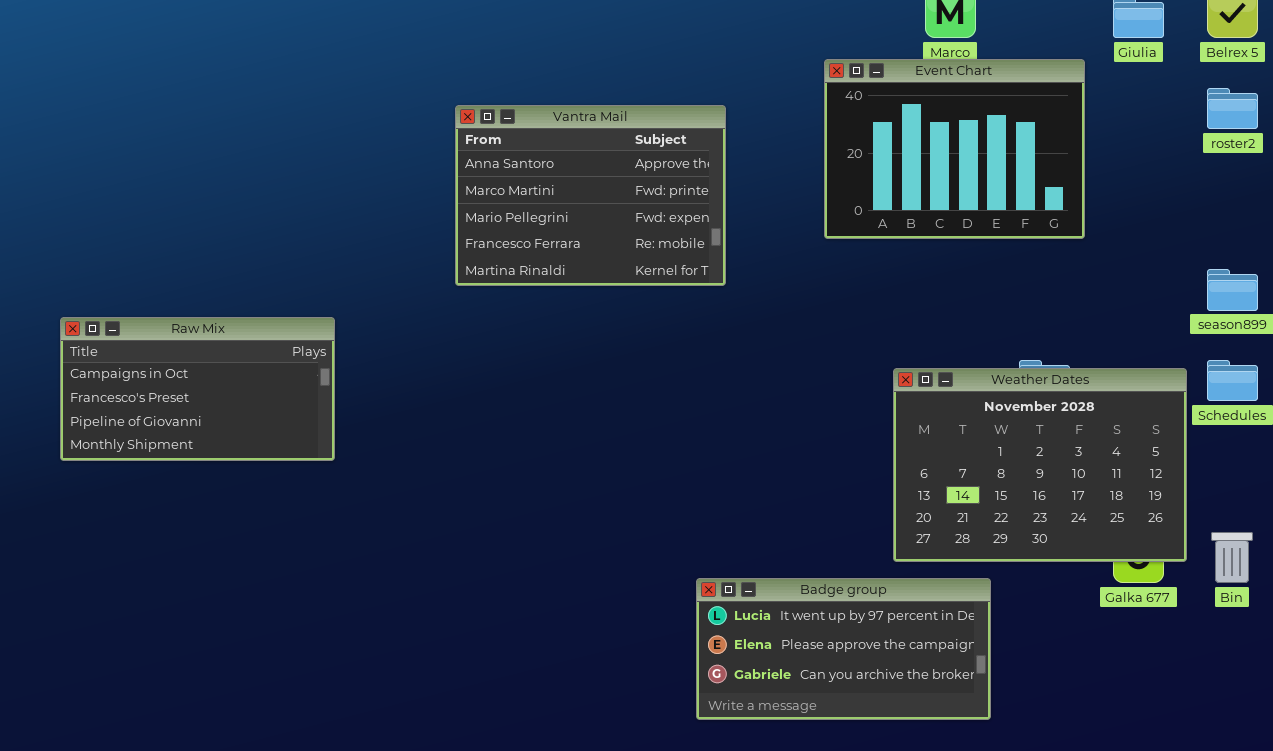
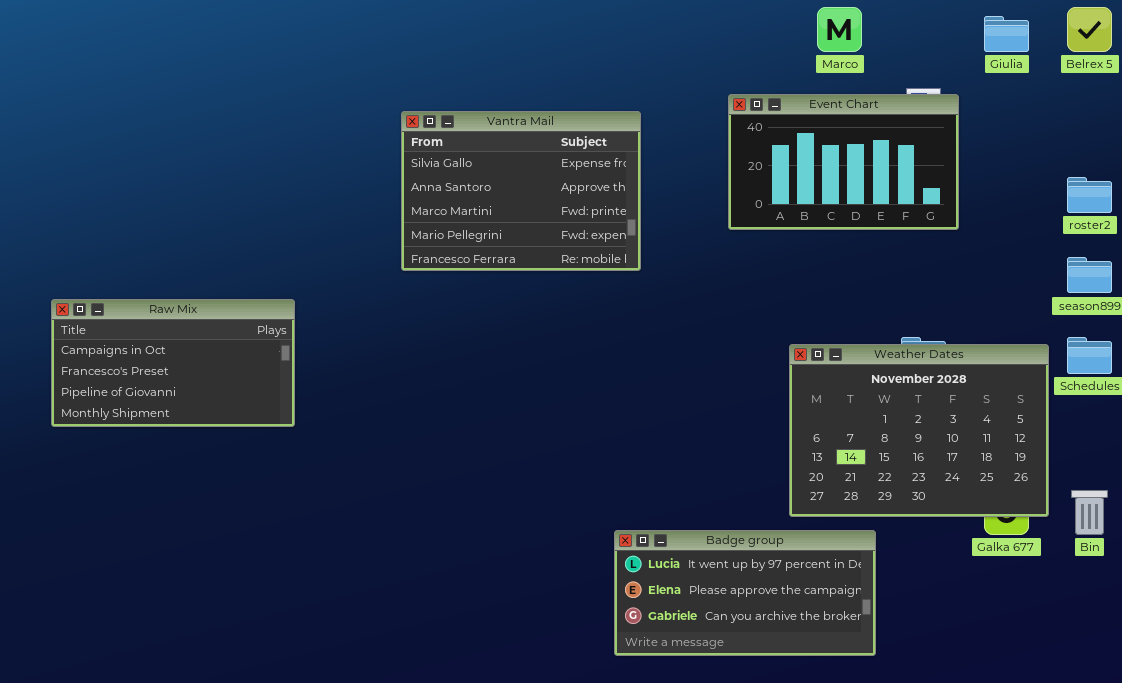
Event Chart: [824,59,1085,239] -> [728,94,959,230], resized
roster2: [1207,88,1258,129] -> [1067,177,1112,213], moved
Vantra Mail: [455,105,726,286] -> [401,111,641,271], scrolled up 1 row

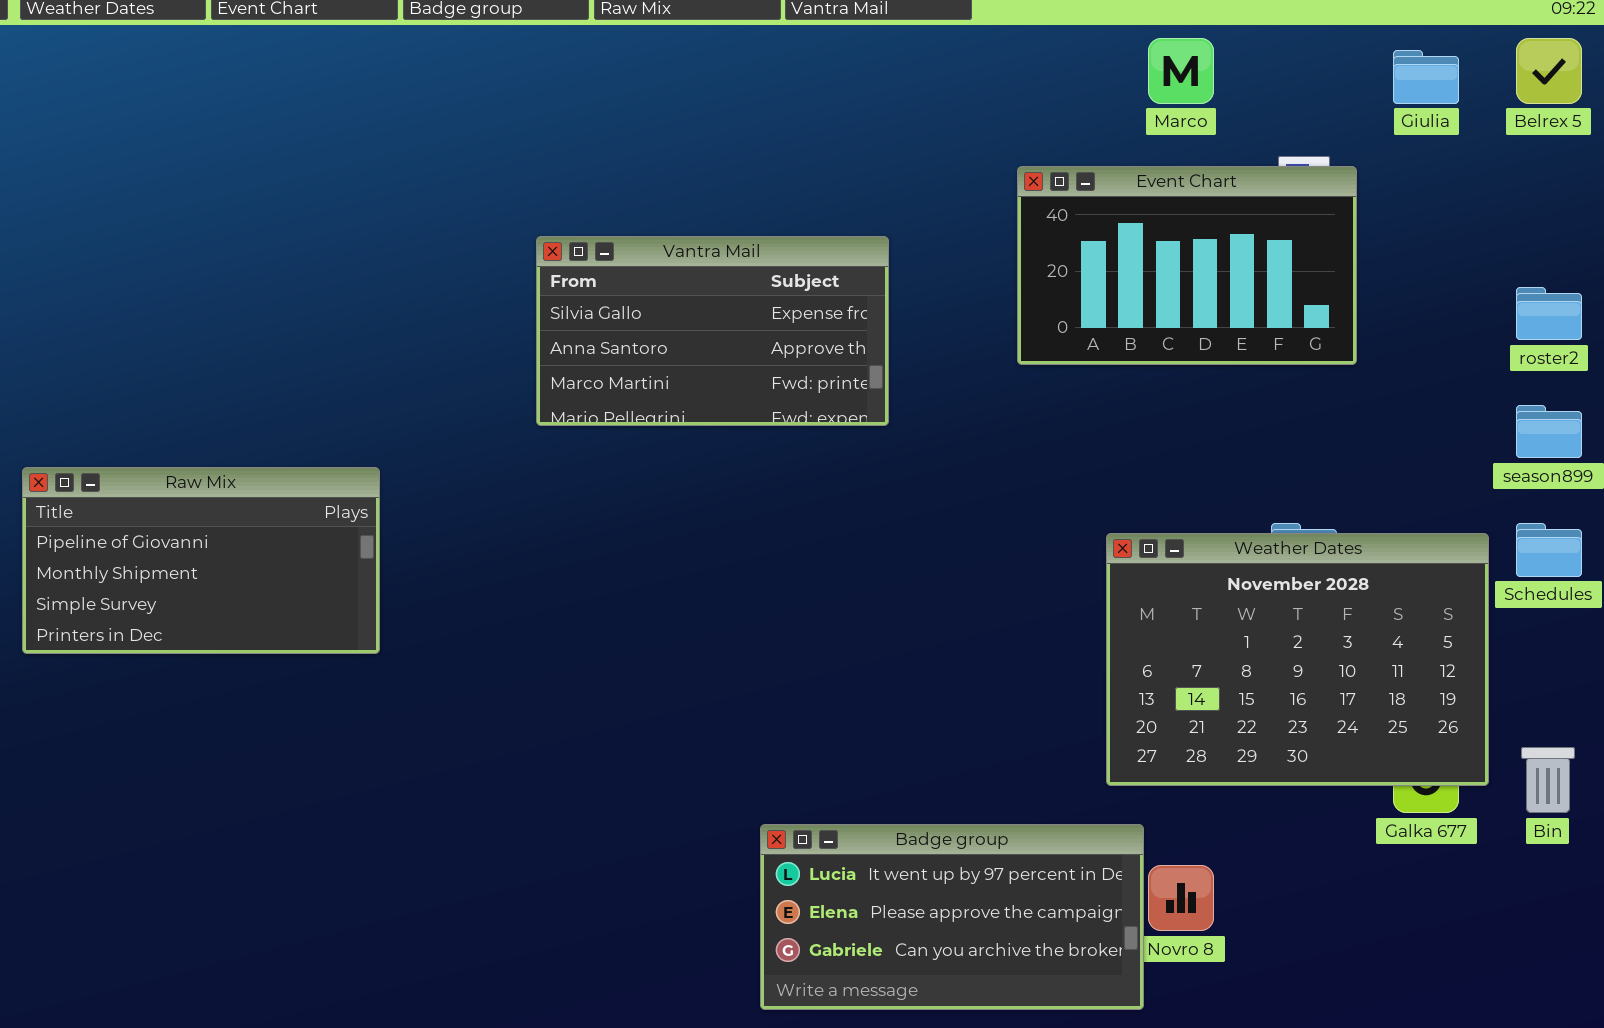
Vantra Mail: [401,111,641,271] -> [536,236,889,426], resized
Raw Mix: [51,299,295,427] -> [22,467,380,654], scrolled down 2 rows
Badge group: [614,530,876,656] -> [760,824,1144,1010], moved

